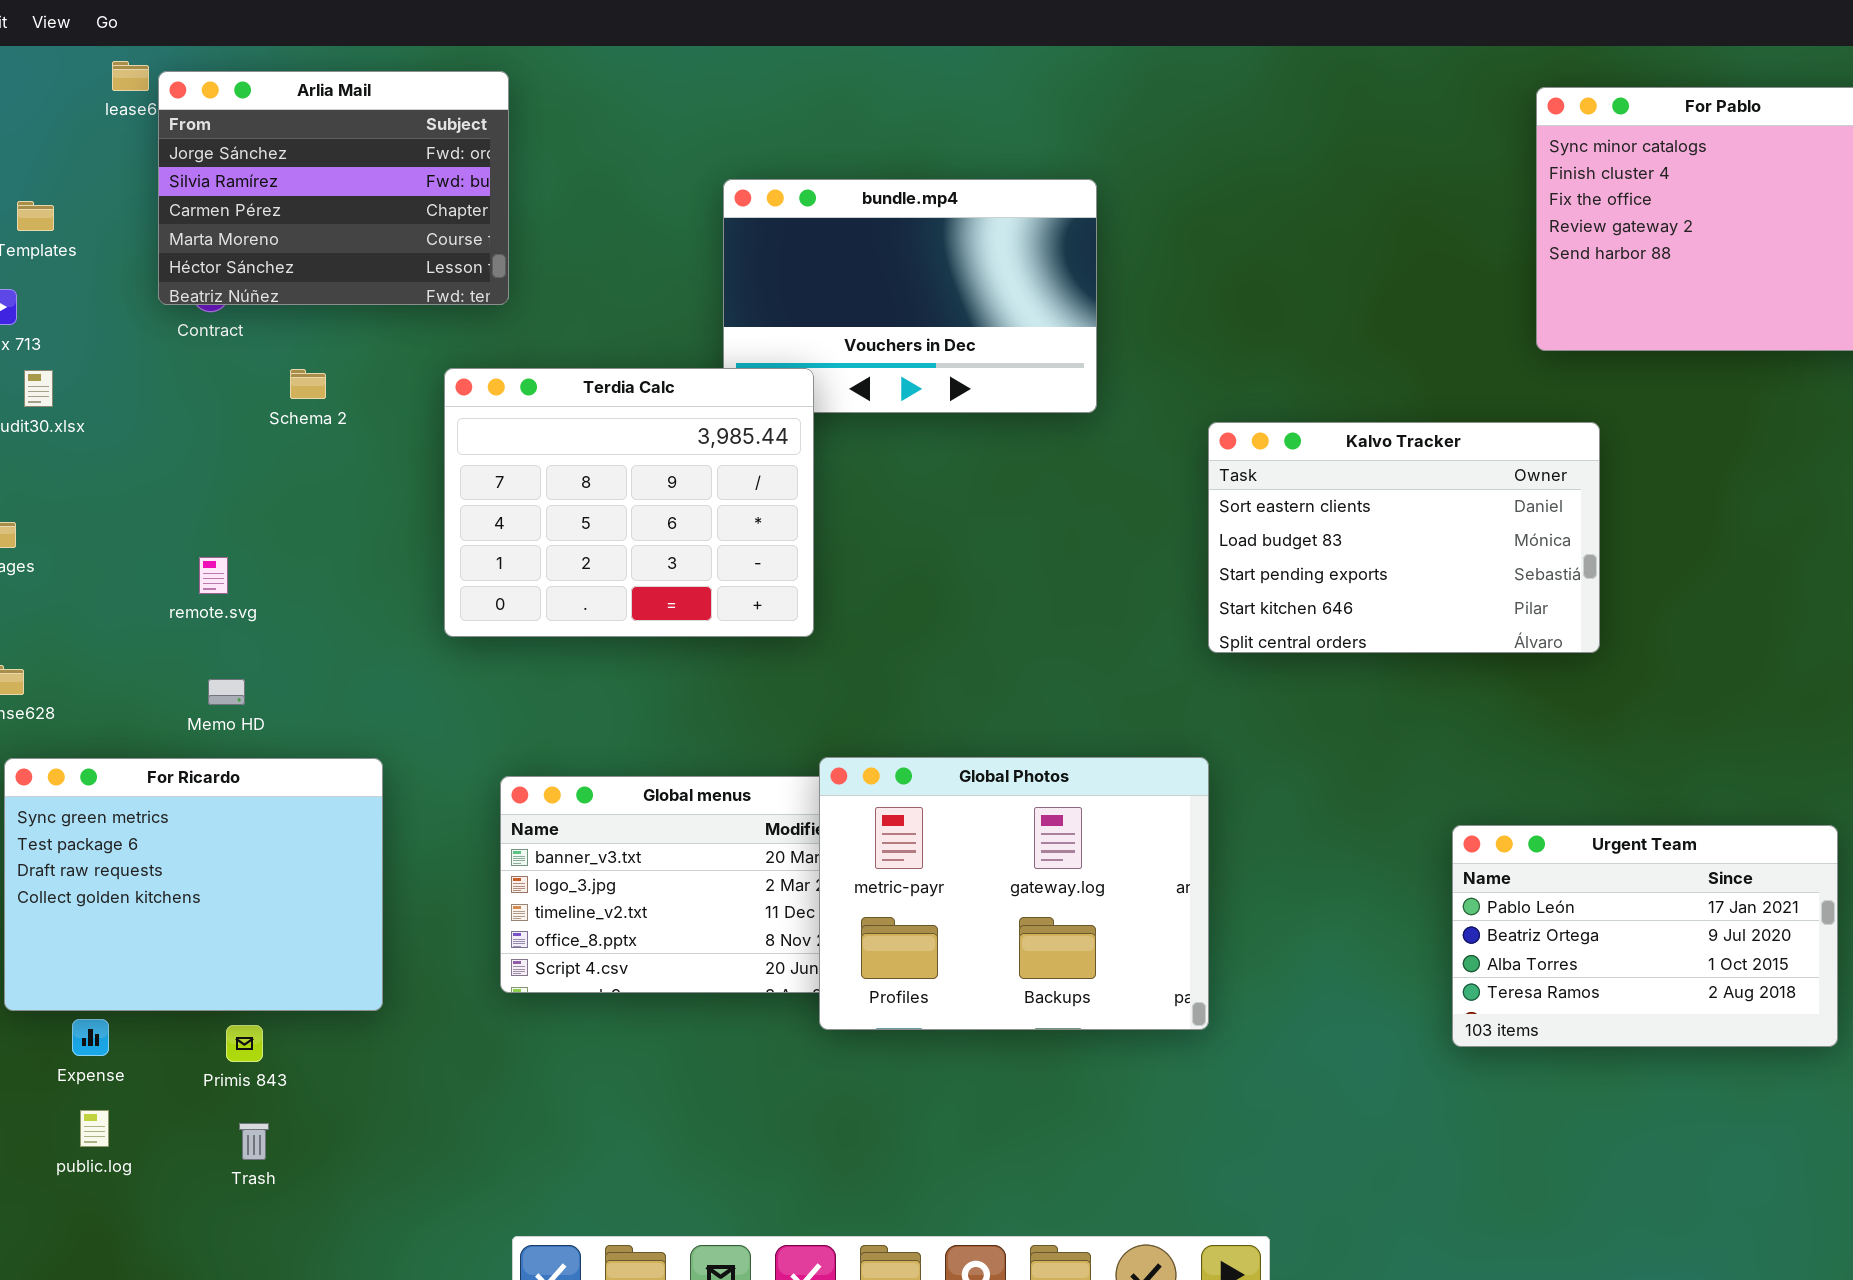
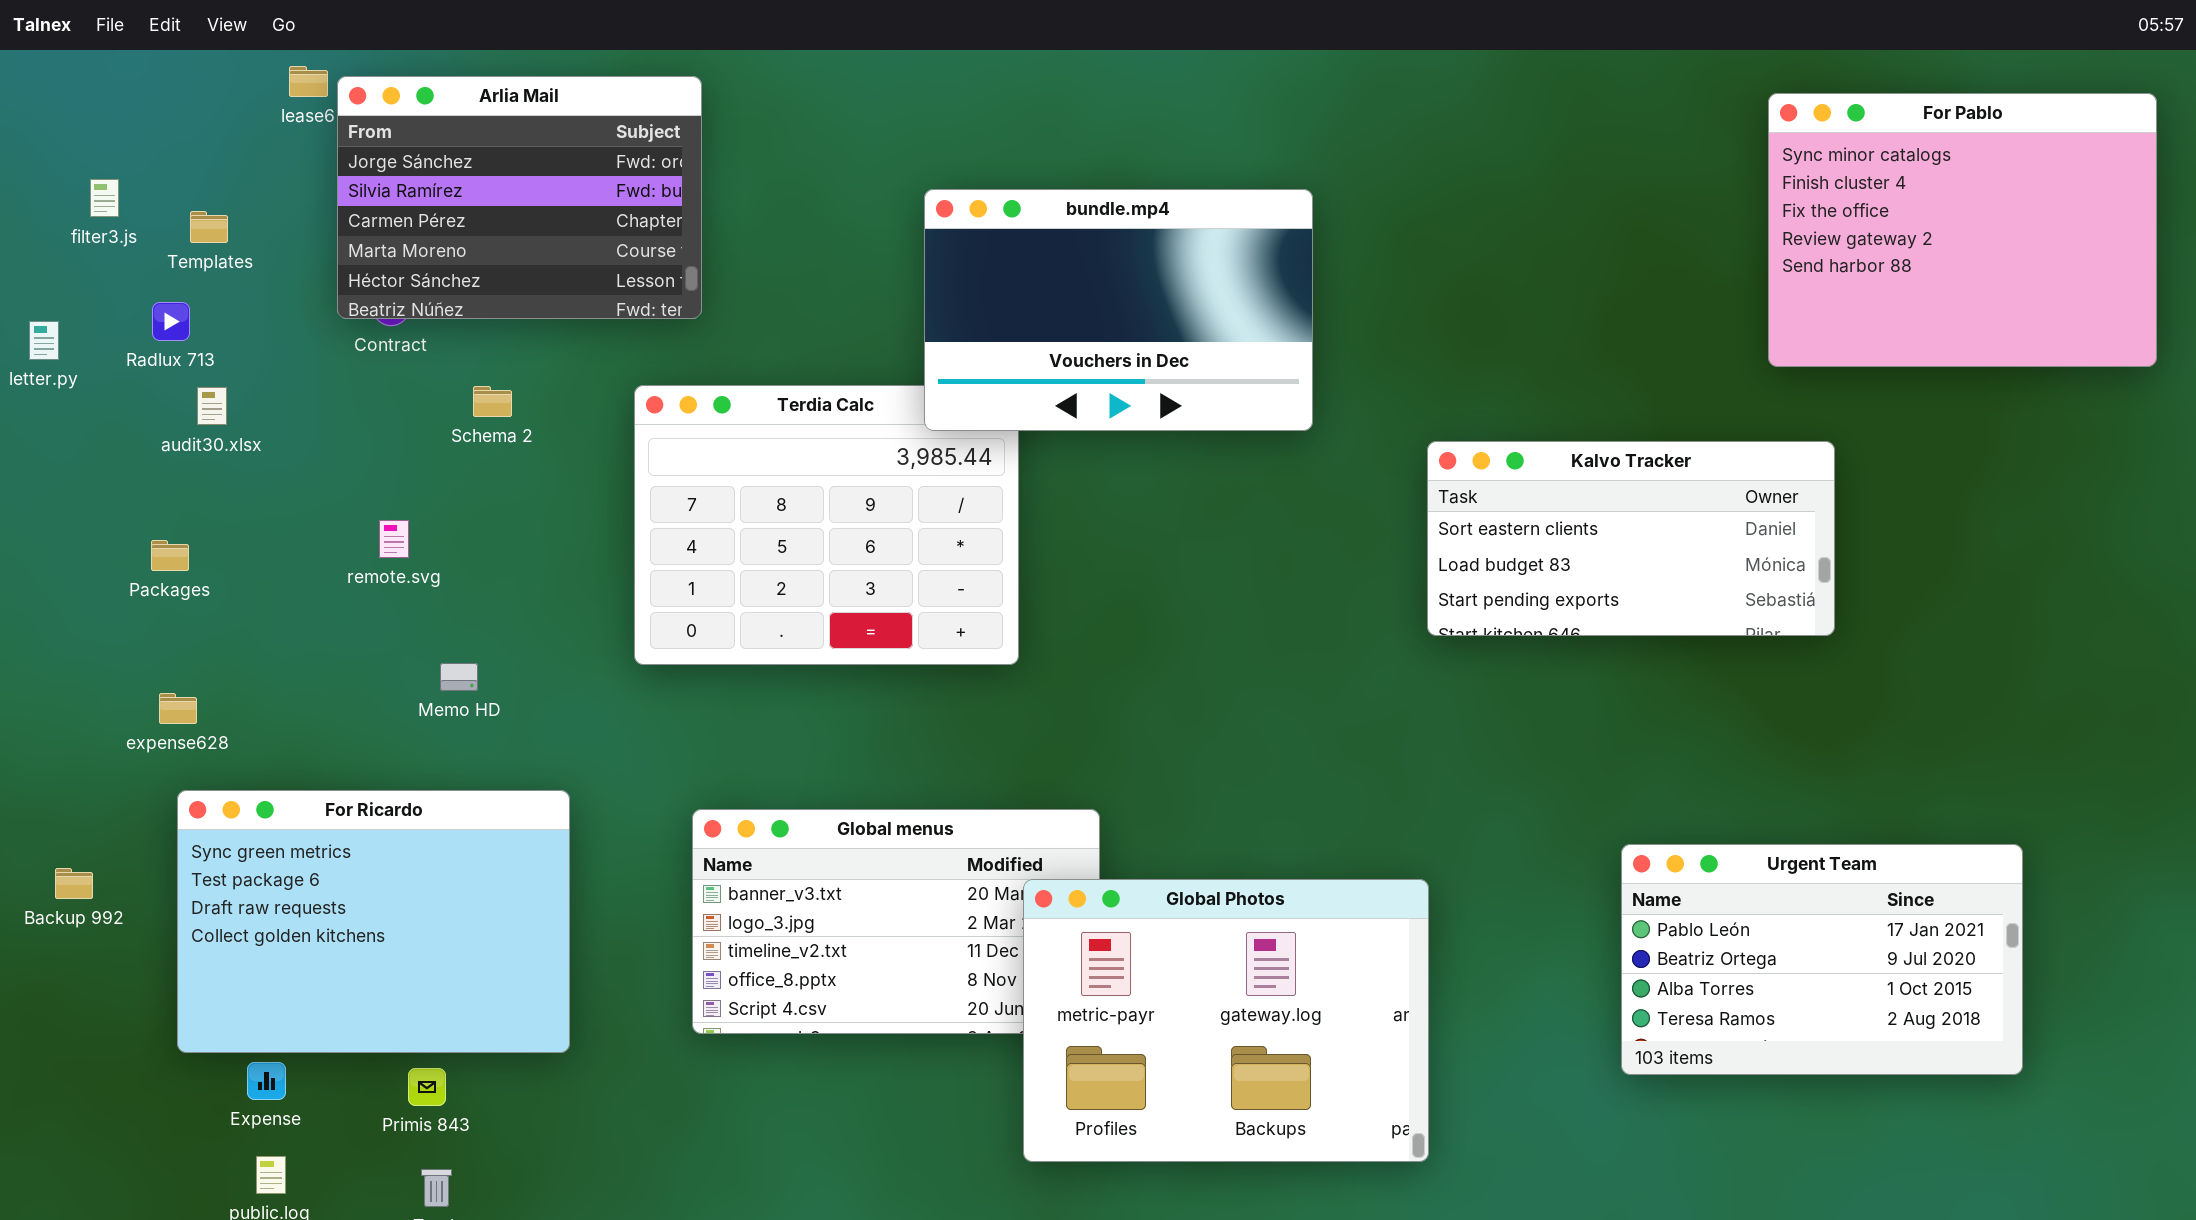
bundle.mp4: [723,179,1097,413] -> [924,189,1313,431], raised
Kalvo Tracker: [1208,422,1600,653] -> [1427,441,1835,636], resized
remote.svg: [199,557,228,594] -> [379,520,409,558], moved
Memo HD: [208,679,245,705] -> [440,663,478,691], moved
Global Photos: [819,757,1209,1030] -> [1023,879,1429,1162], moved
Urgent Team: [1452,825,1838,1047] -> [1621,844,2023,1075], moved

